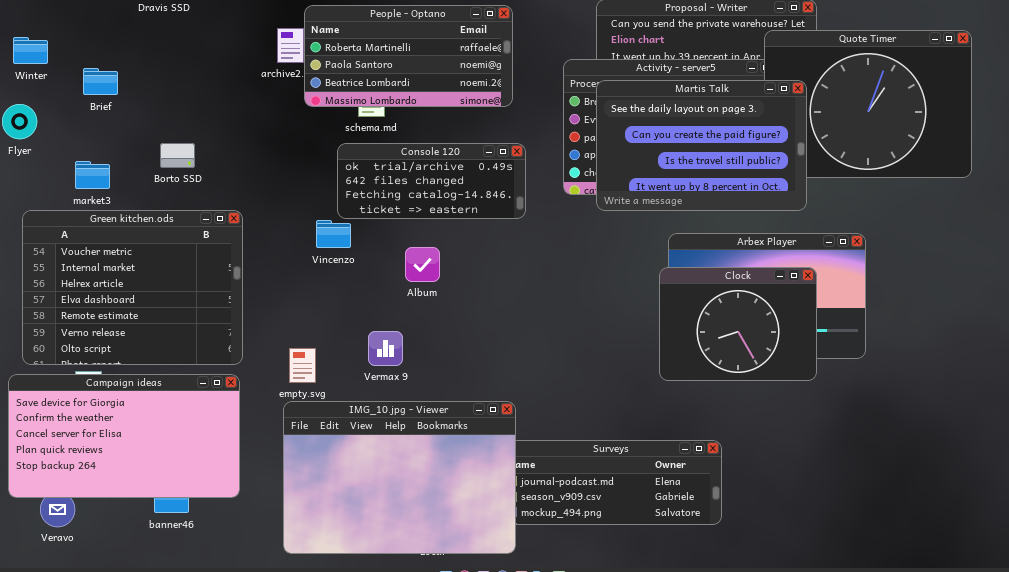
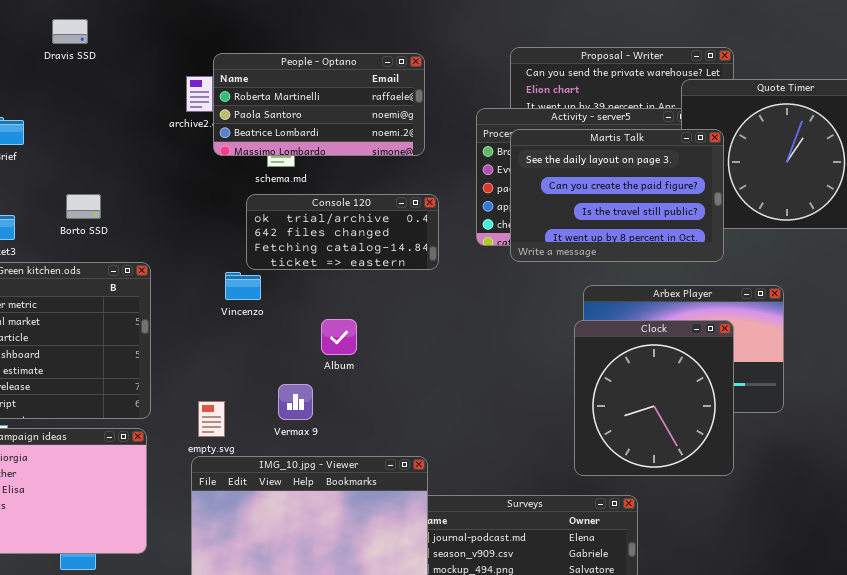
Album: [405,247,440,282] -> [321,319,357,355], moved
Clock: [659,267,817,381] -> [574,320,734,476], resized

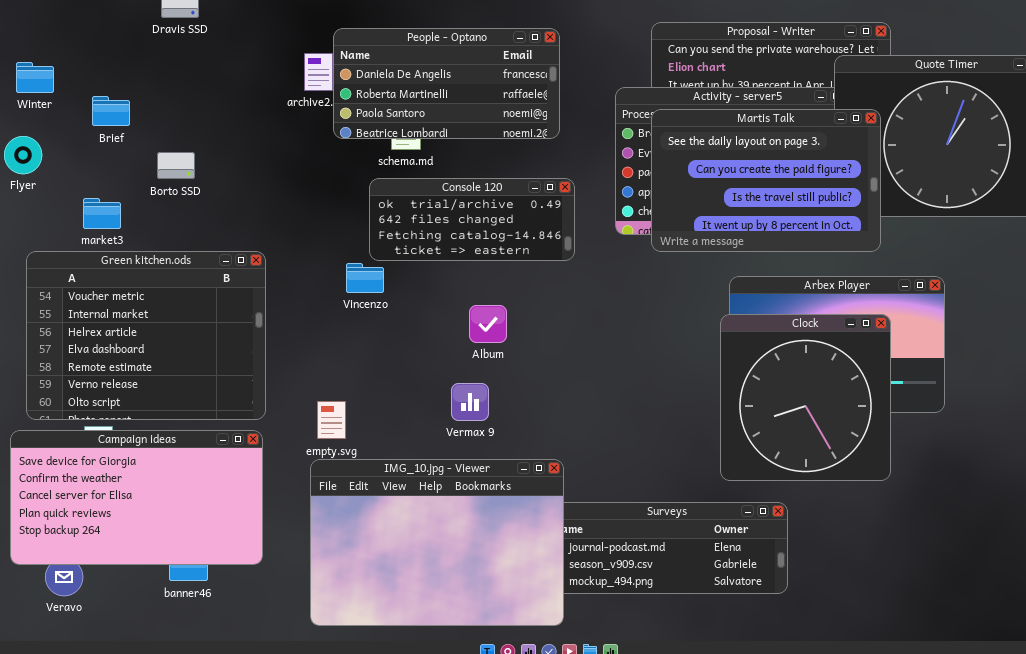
People - Optano: [213,53,425,156] -> [333,28,560,139], scrolled up 1 row
Borto SSD: [66,194,101,219] -> [157,152,195,179], moved
Album: [321,319,357,355] -> [469,305,507,343], moved
Vermax 9: [278,384,313,420] -> [451,383,489,421], moved

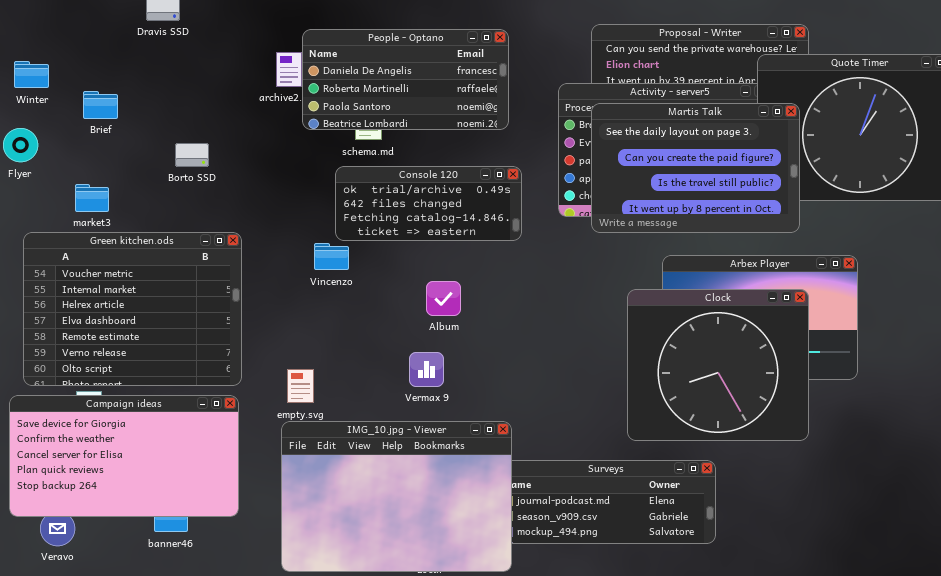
Borto SSD: [157,152,195,179] -> [175,143,209,167], moved
Clock: [720,314,891,481] -> [627,289,809,441], resized

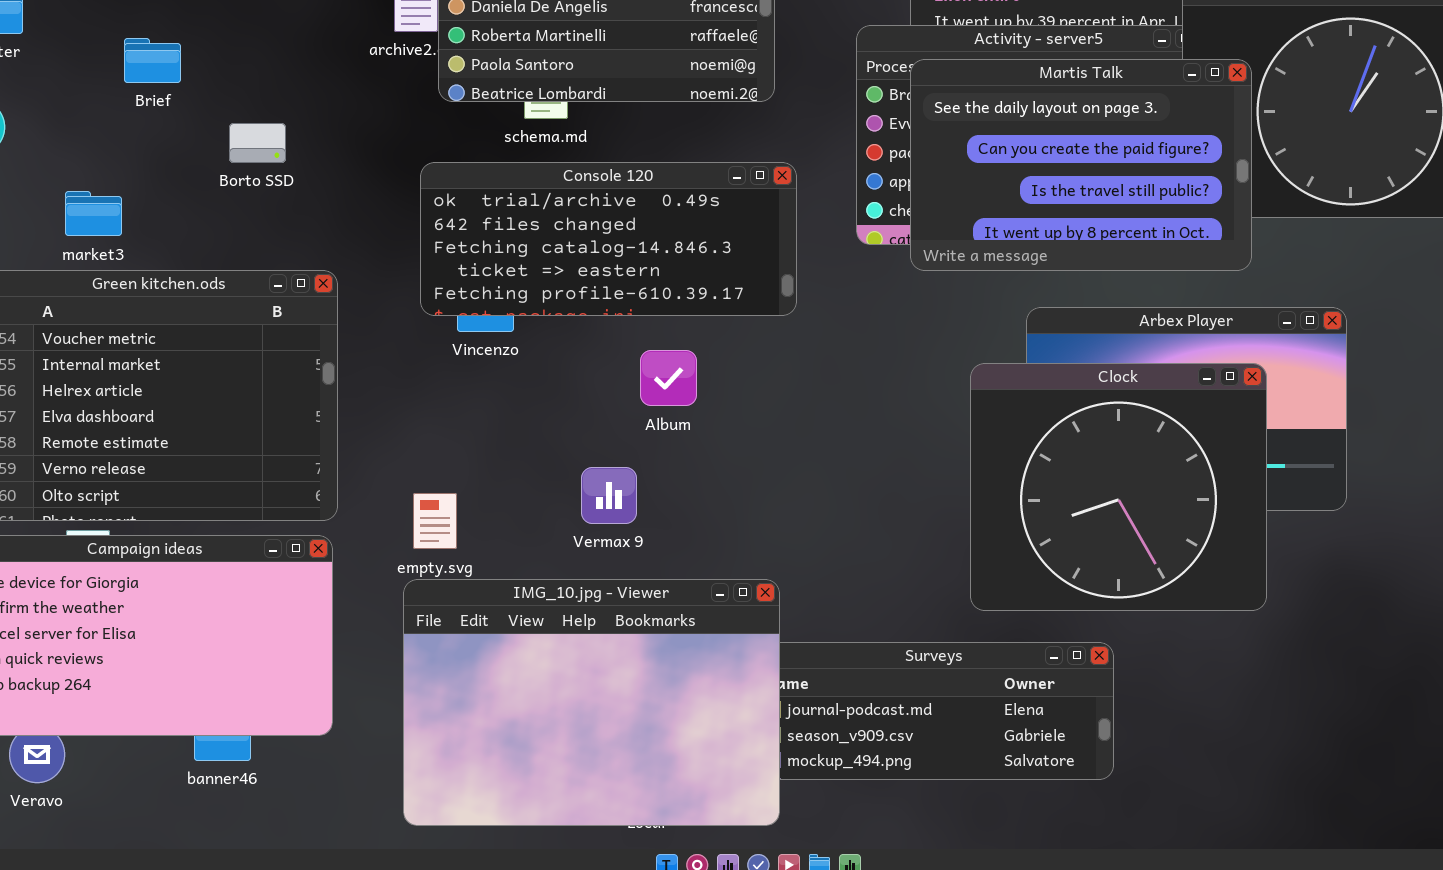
Brief: [83,91,118,119] -> [124,38,181,83], moved
Console 120: [335,166,522,241] -> [420,162,797,316], resized
Vermax 9: [409,352,444,387] -> [581,467,637,524], moved

